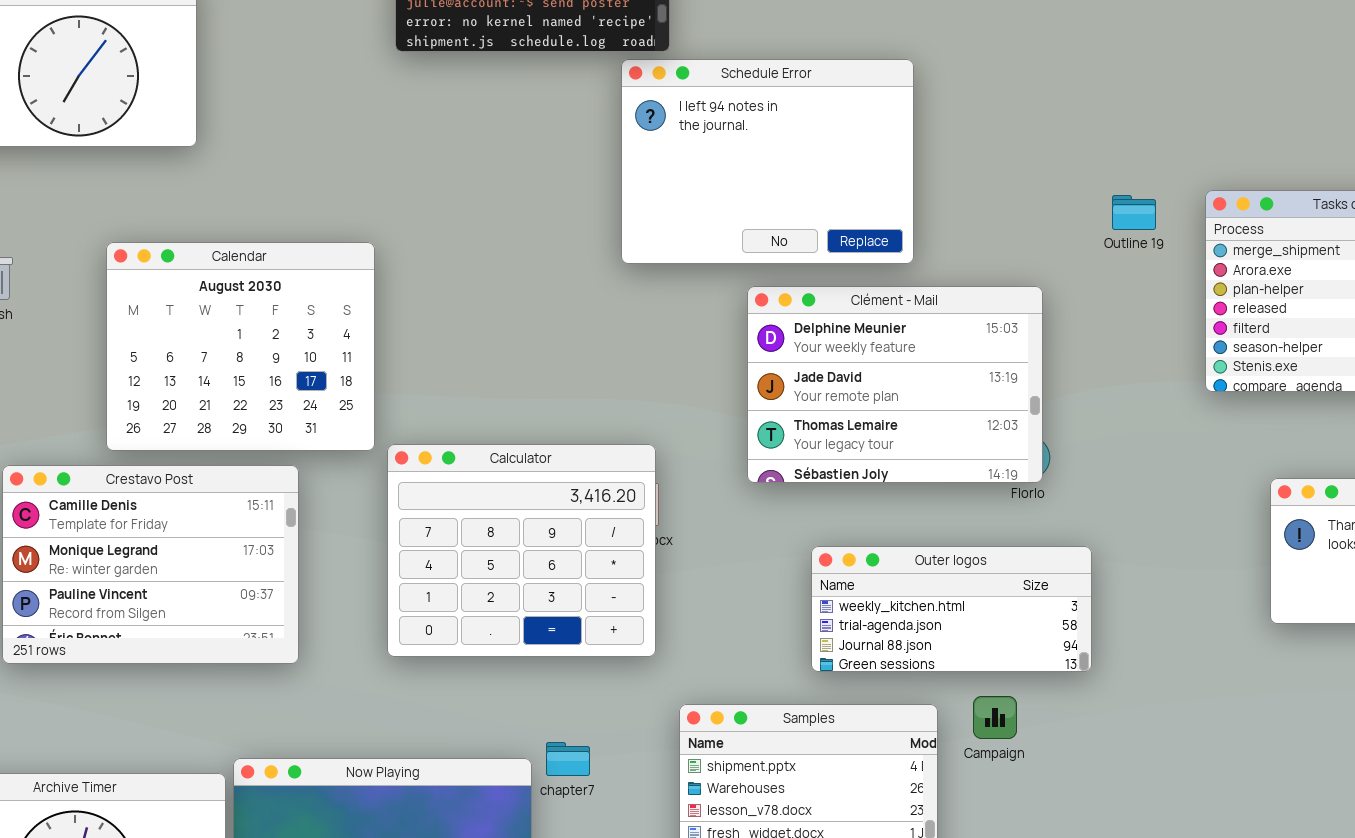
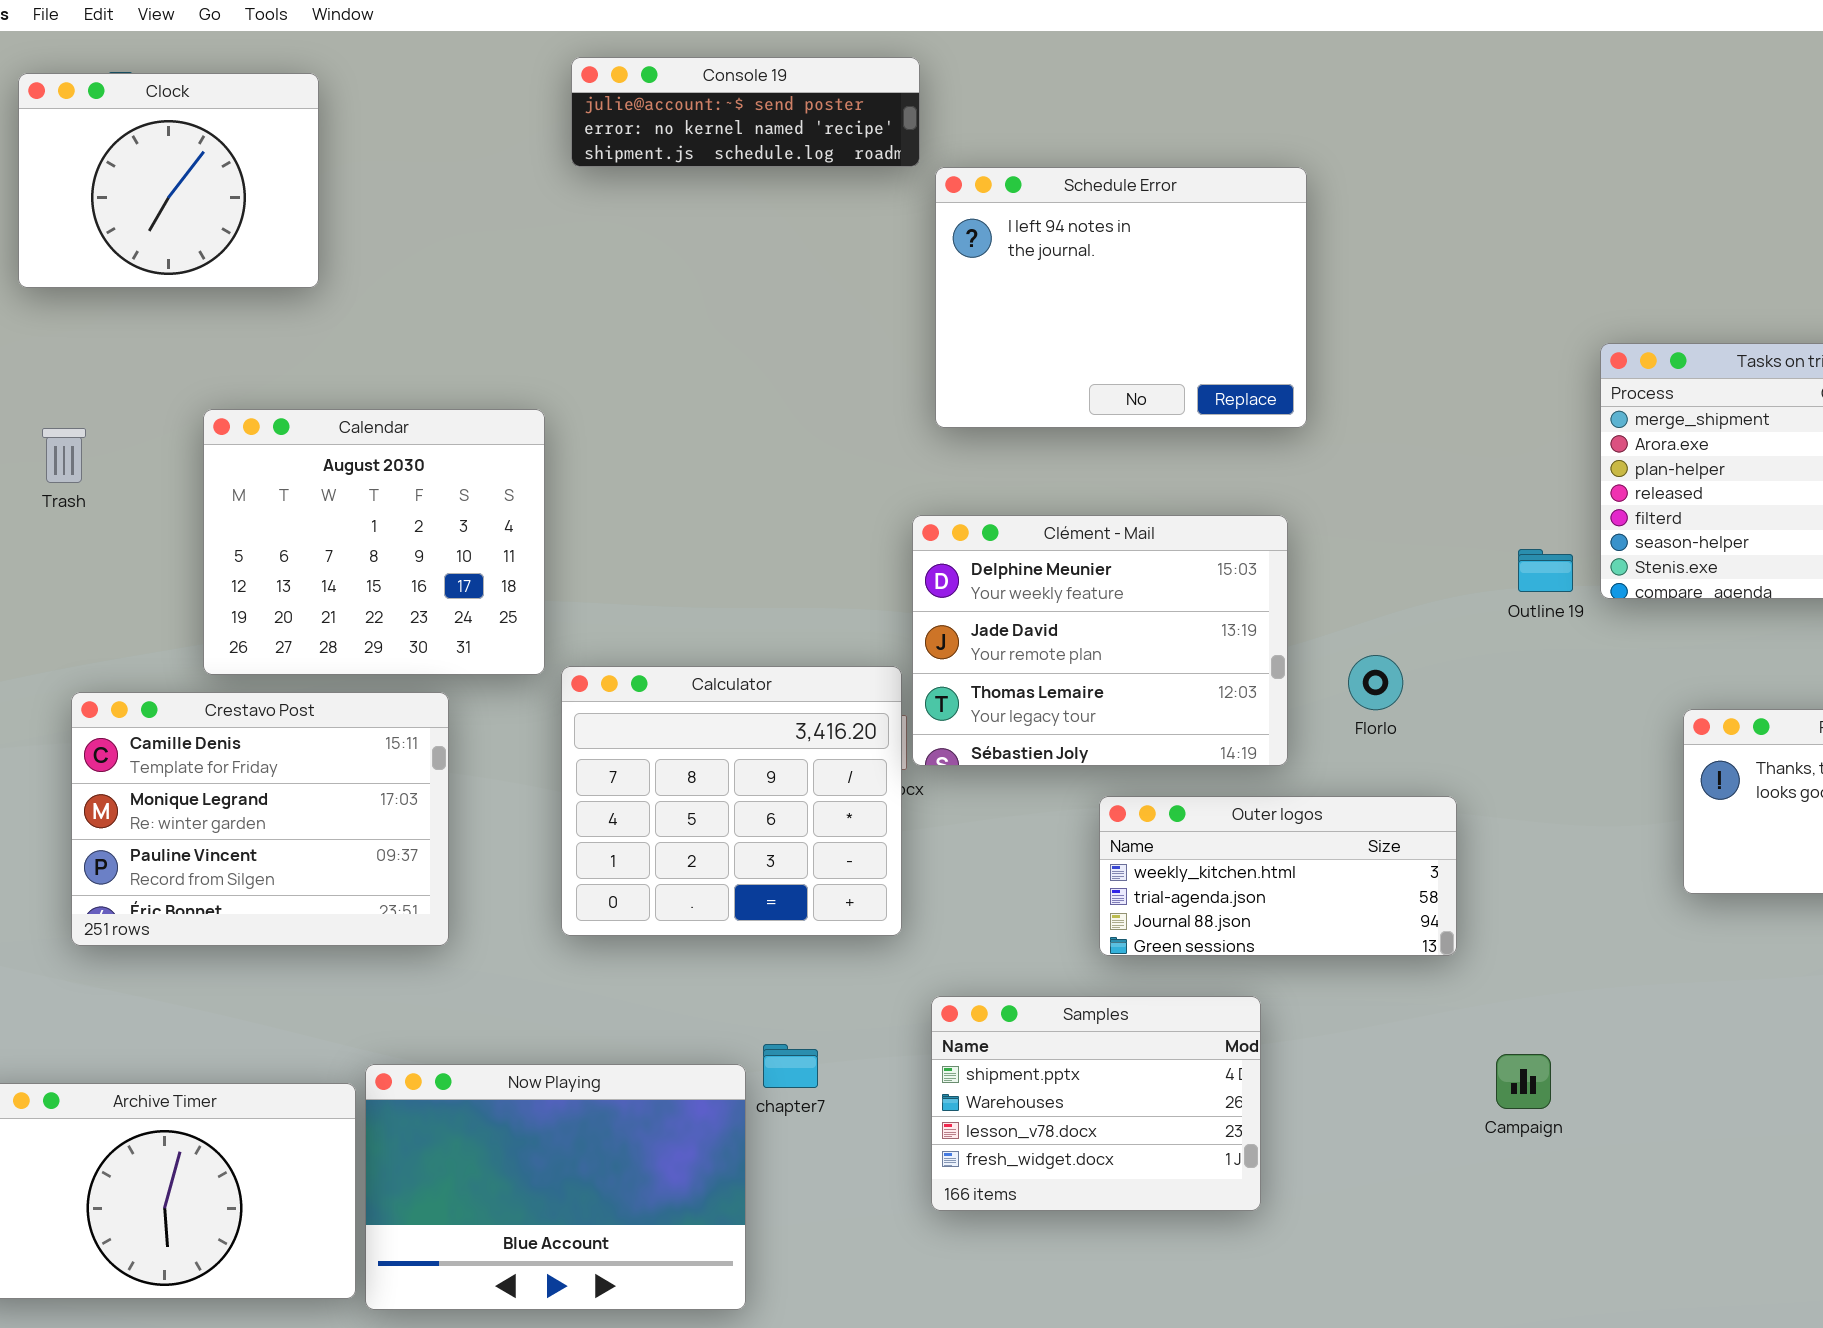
Schedule Error: [621,59,914,264] -> [935,167,1307,428], moved
Outline 19: [1112,195,1156,230] -> [1518,549,1573,592], moved
Clément - Mail: [747,286,1043,483] -> [912,515,1288,766], moved
Campaign: [973,696,1017,739] -> [1496,1054,1551,1109], moved

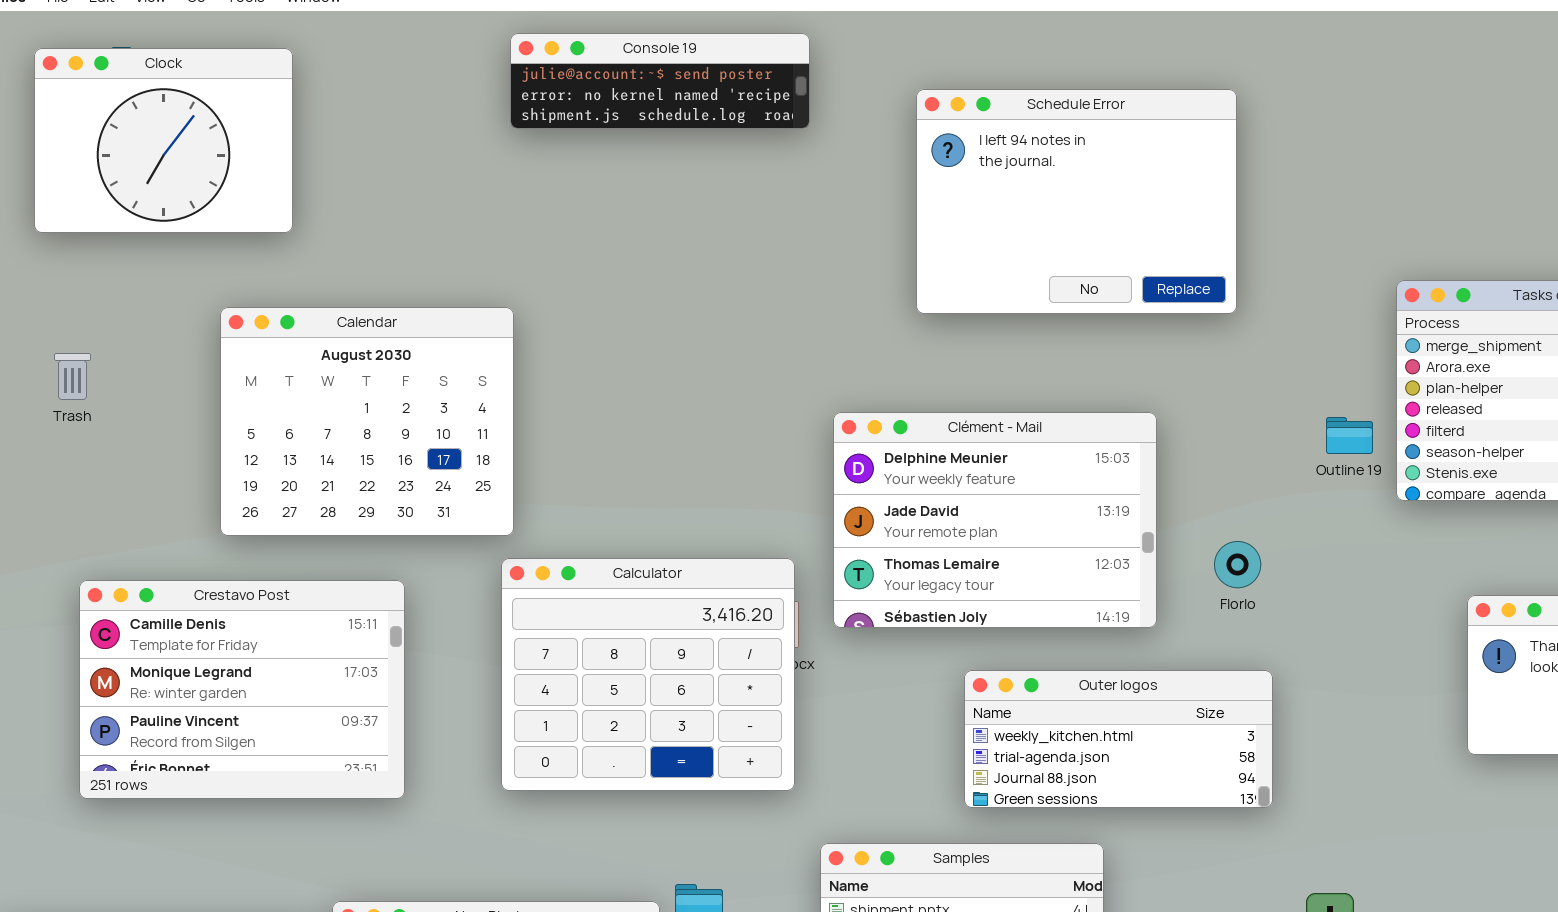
Schedule Error: [935,167,1307,428] -> [916,89,1237,314], moved
Calendar: [203,409,545,675] -> [220,307,514,536], moved
Clément - Mail: [912,515,1288,766] -> [833,412,1157,628], moved
Outline 19: [1518,549,1573,592] -> [1326,417,1373,454], moved
Florlo: [1348,655,1403,710] -> [1214,541,1261,588], moved

